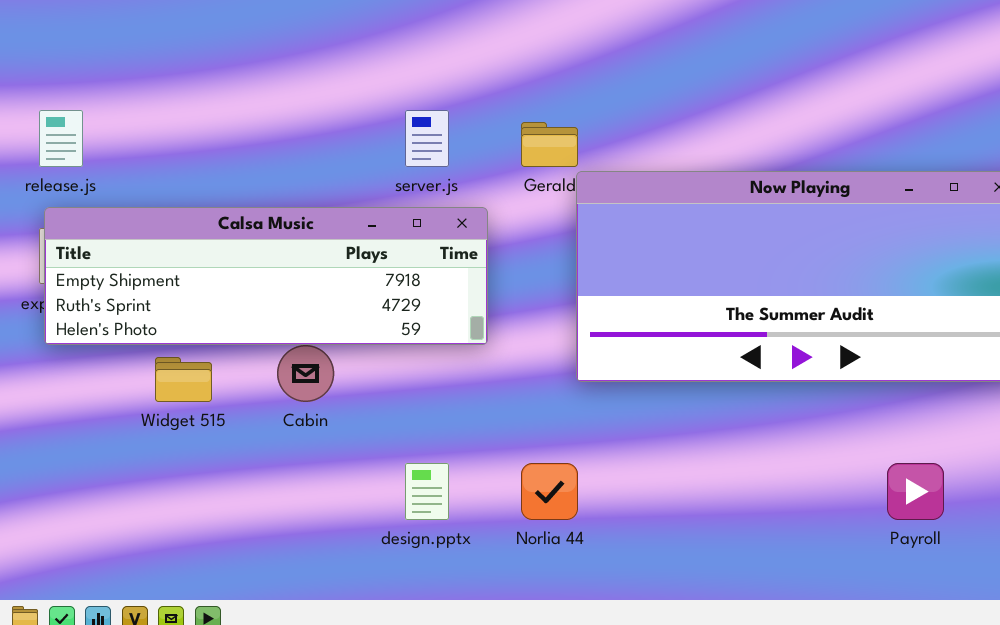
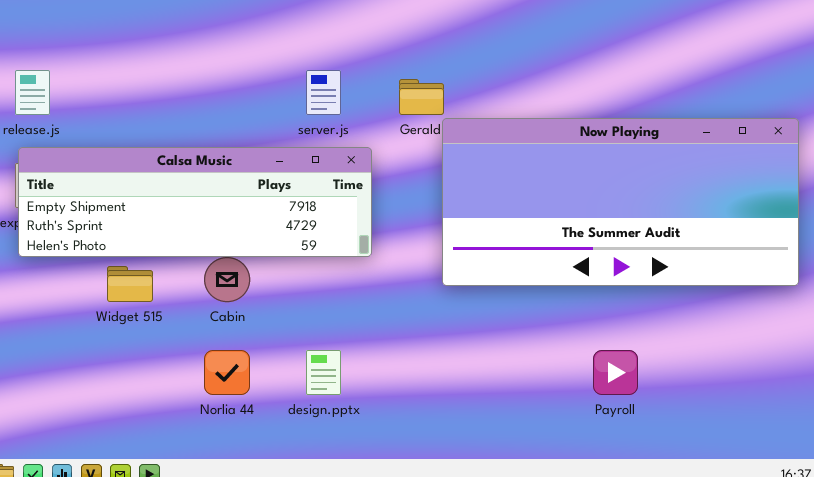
Norlia 44: [521,463,578,520] -> [204,350,250,395], moved
Payroll: [887,463,944,520] -> [593,350,638,395], moved

